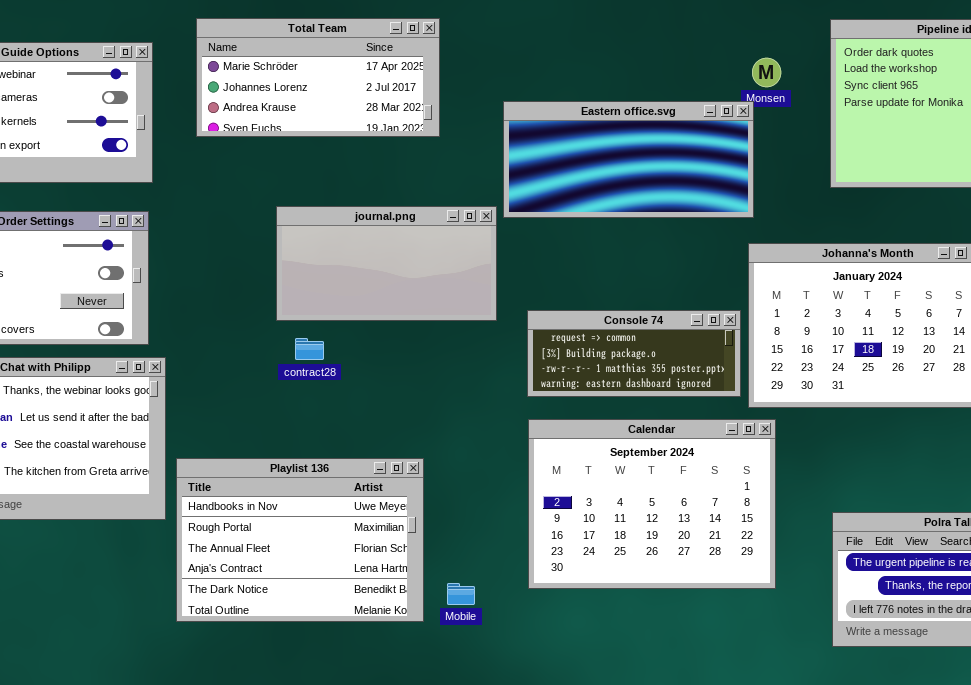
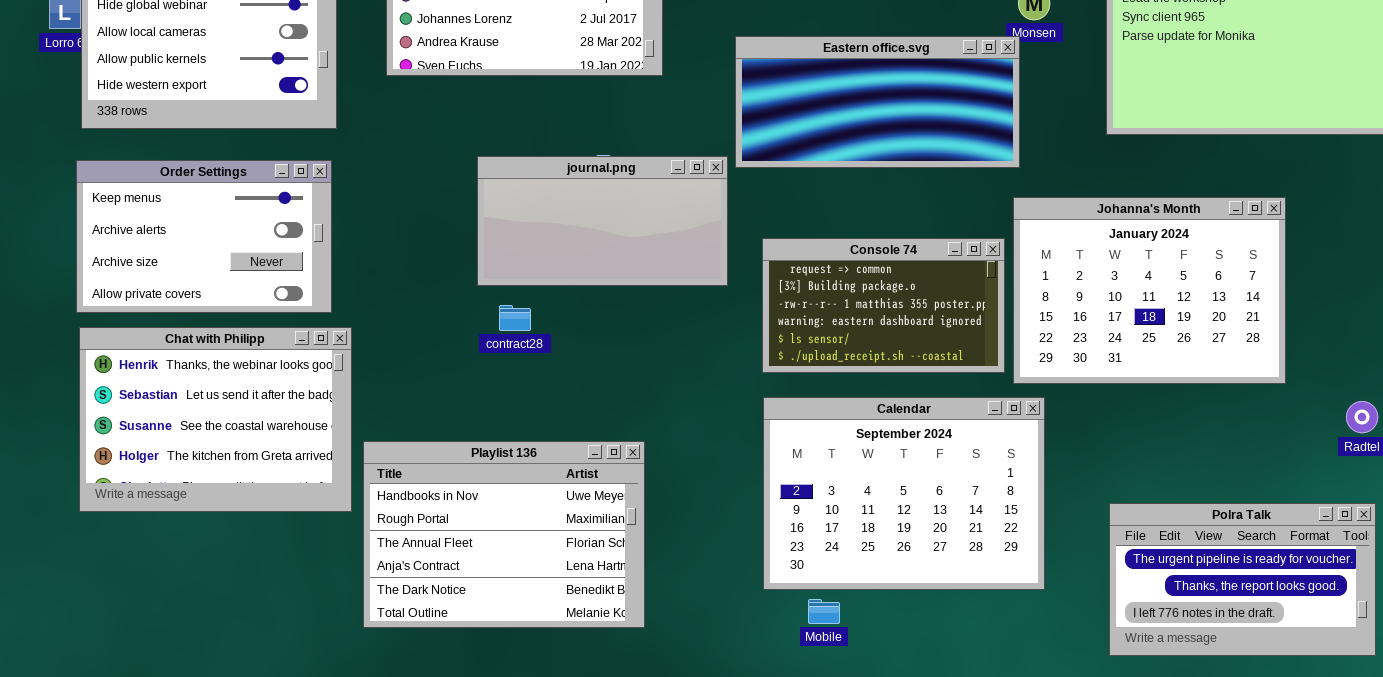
Console 74: [527,310,741,397] -> [762,238,1005,373], resized
Mobile: [447,583,475,605] -> [808,599,840,624], moved

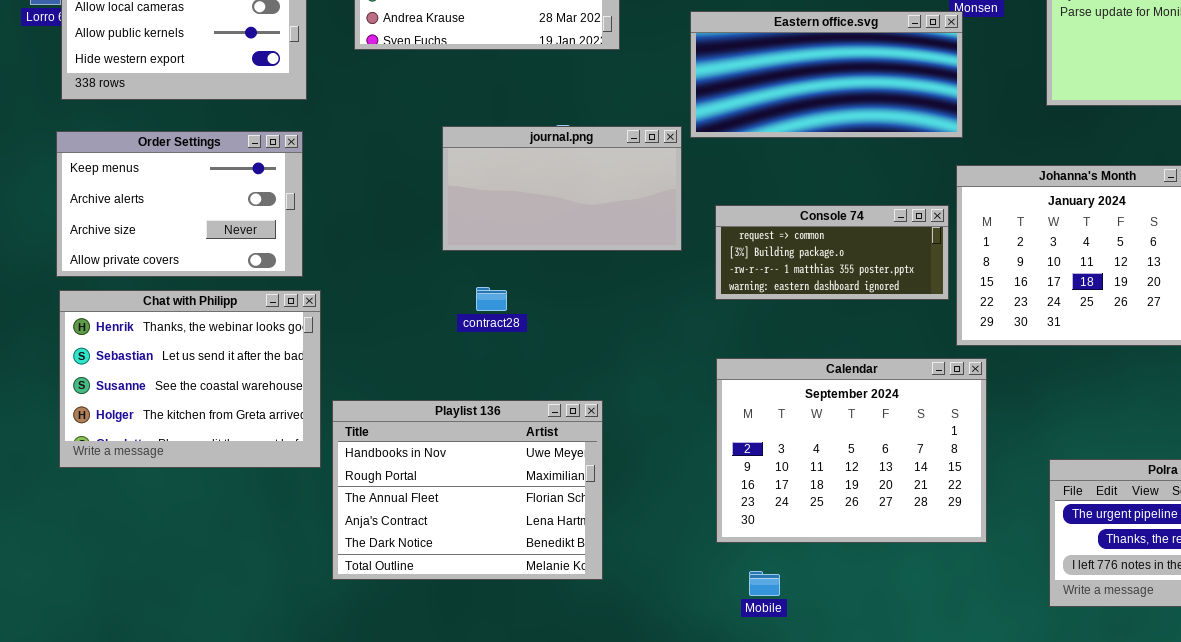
Console 74: [762,238,1005,373] -> [715,205,949,300], resized
contract28: [499,305,531,331] -> [476,287,507,311], moved
Mobile: [808,599,840,624] -> [749,571,780,596], moved

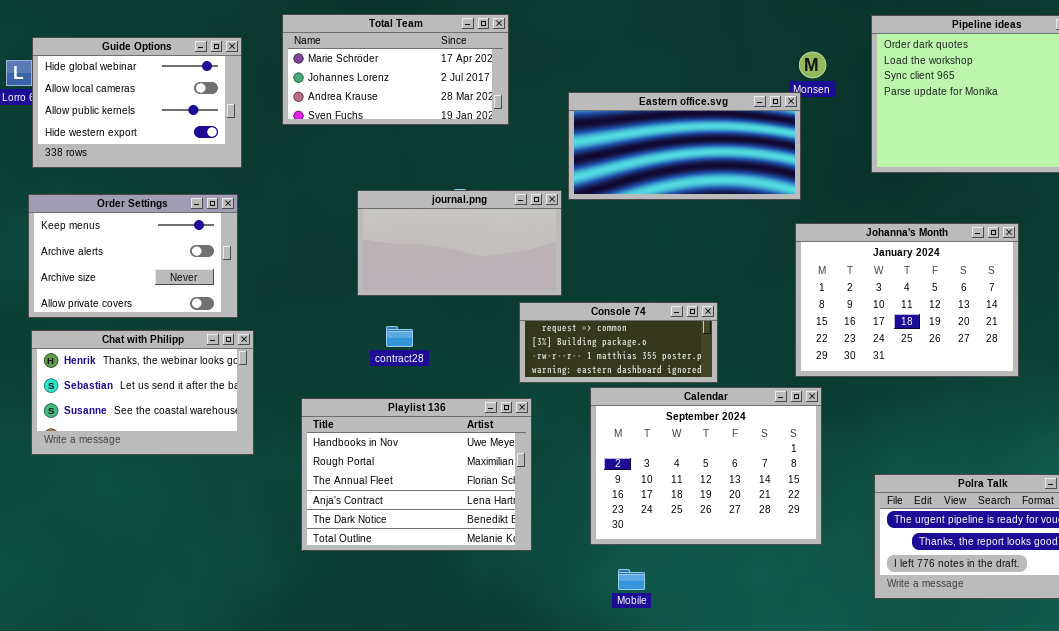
Console 74: [715,205,949,300] -> [519,302,718,383], moved
Chat with Philipp: [59,290,321,468] -> [31,330,254,455], resized
Playlist 136: [332,400,603,580] -> [301,398,532,551], moved

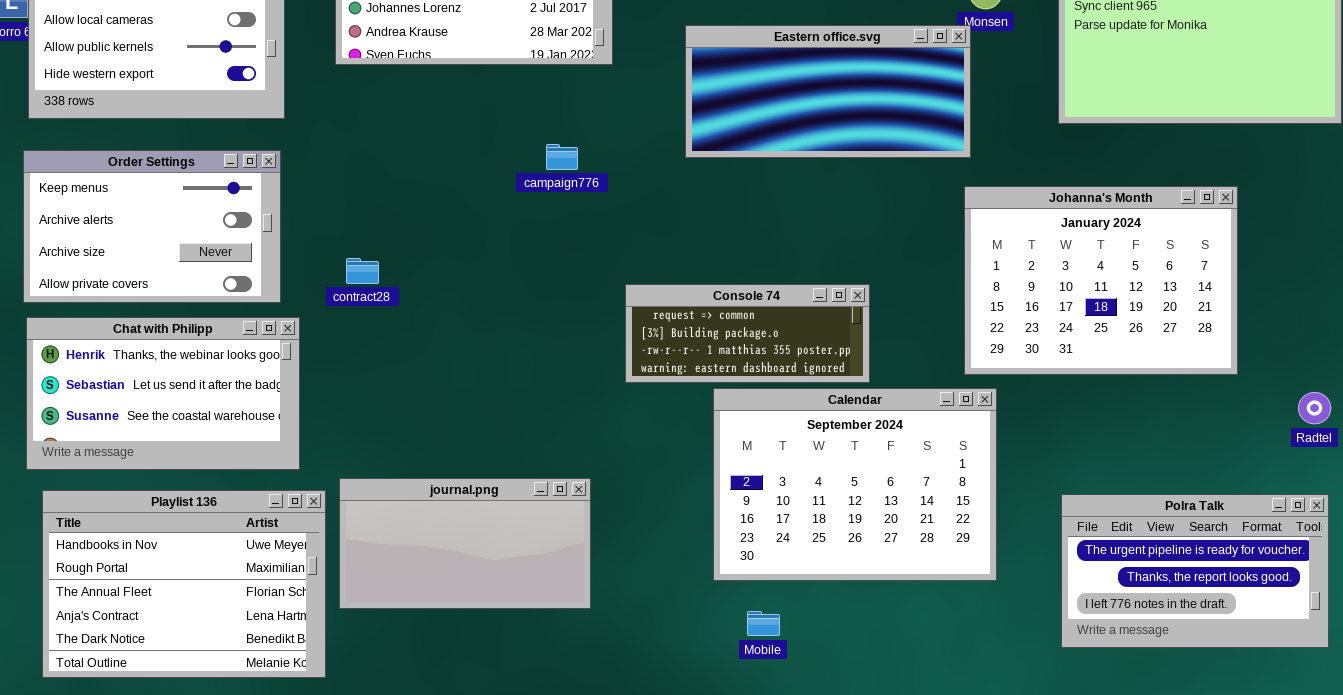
journal.png: [357,190,562,296] -> [339,478,591,609], moved
contract28: [386,326,413,347] -> [346,258,379,284], moved
Playlist 136: [301,398,532,551] -> [42,490,326,678], moved

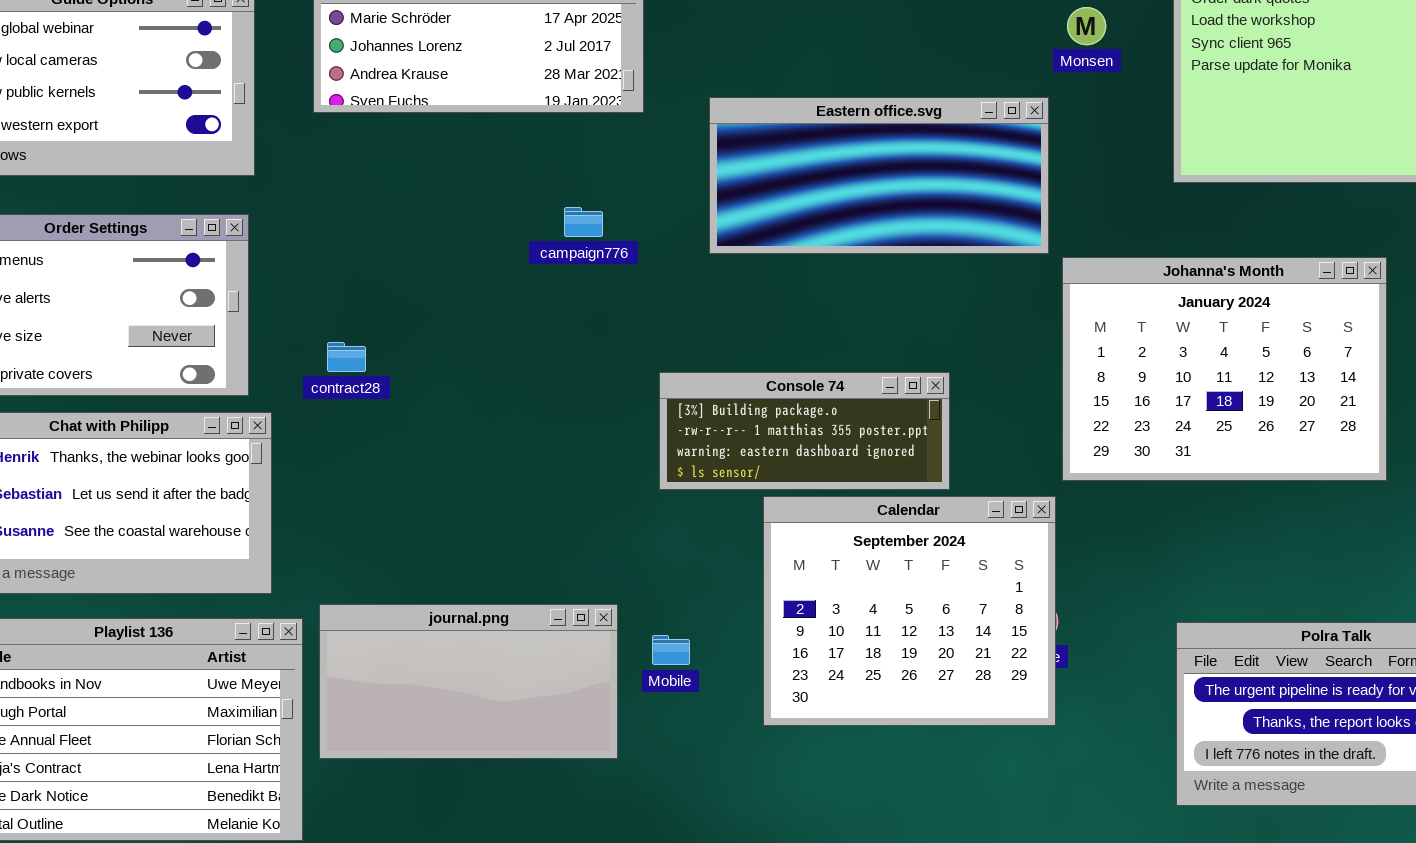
Eastern office.svg: [685,25,971,158] -> [709,97,1049,254], moved
Console 74: [625,284,870,383] -> [659,372,950,490], scrolled down 1 row
Calendar: [713,388,997,581] -> [763,496,1056,726], resized
Mobile: [747,611,780,636] -> [652,635,690,665], moved

